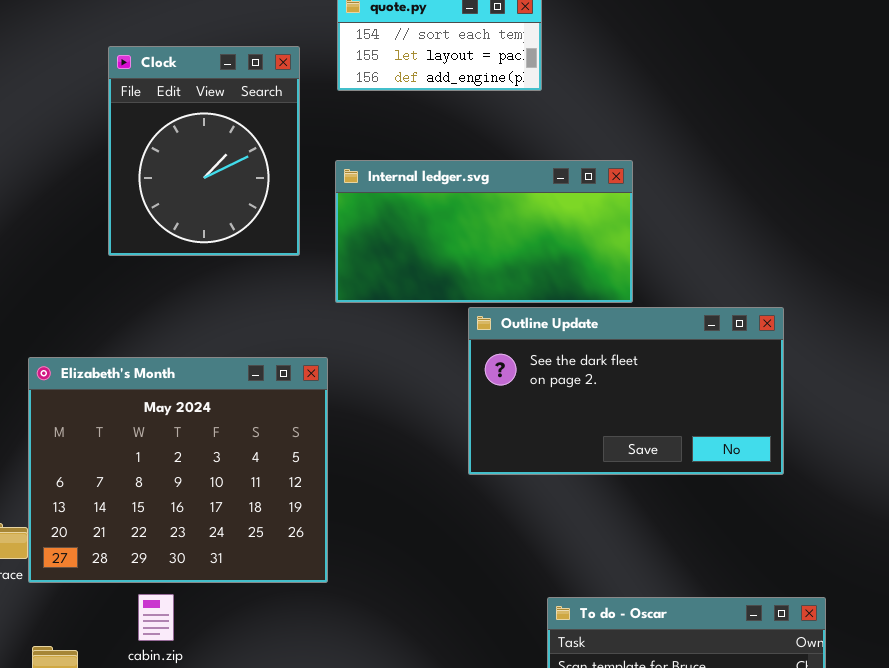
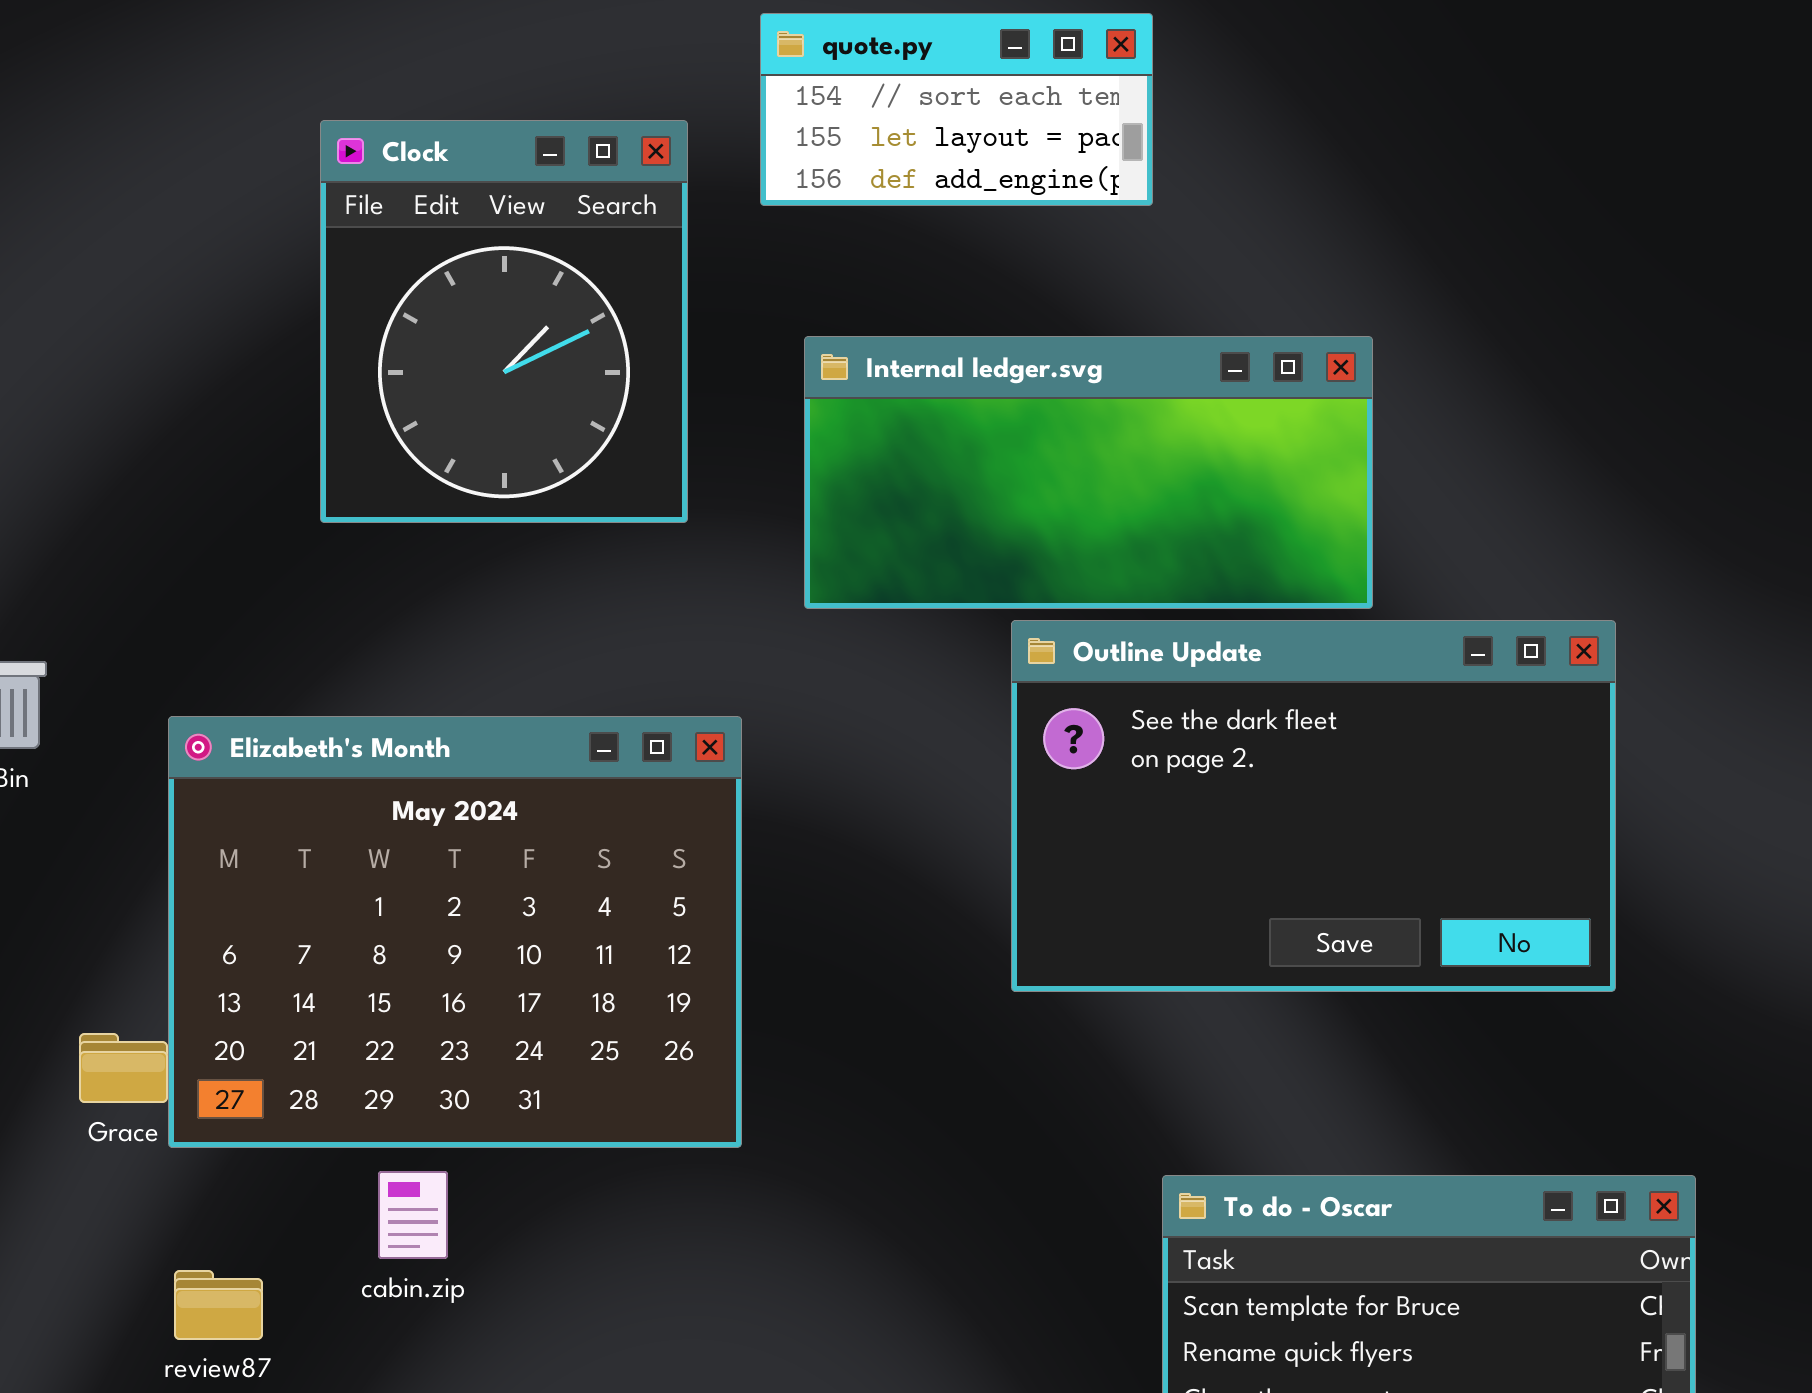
Internal ledger.svg: [335,160,633,303] -> [804,336,1373,609], moved
Outline Update: [468,307,784,475] -> [1011,620,1616,992], resized

